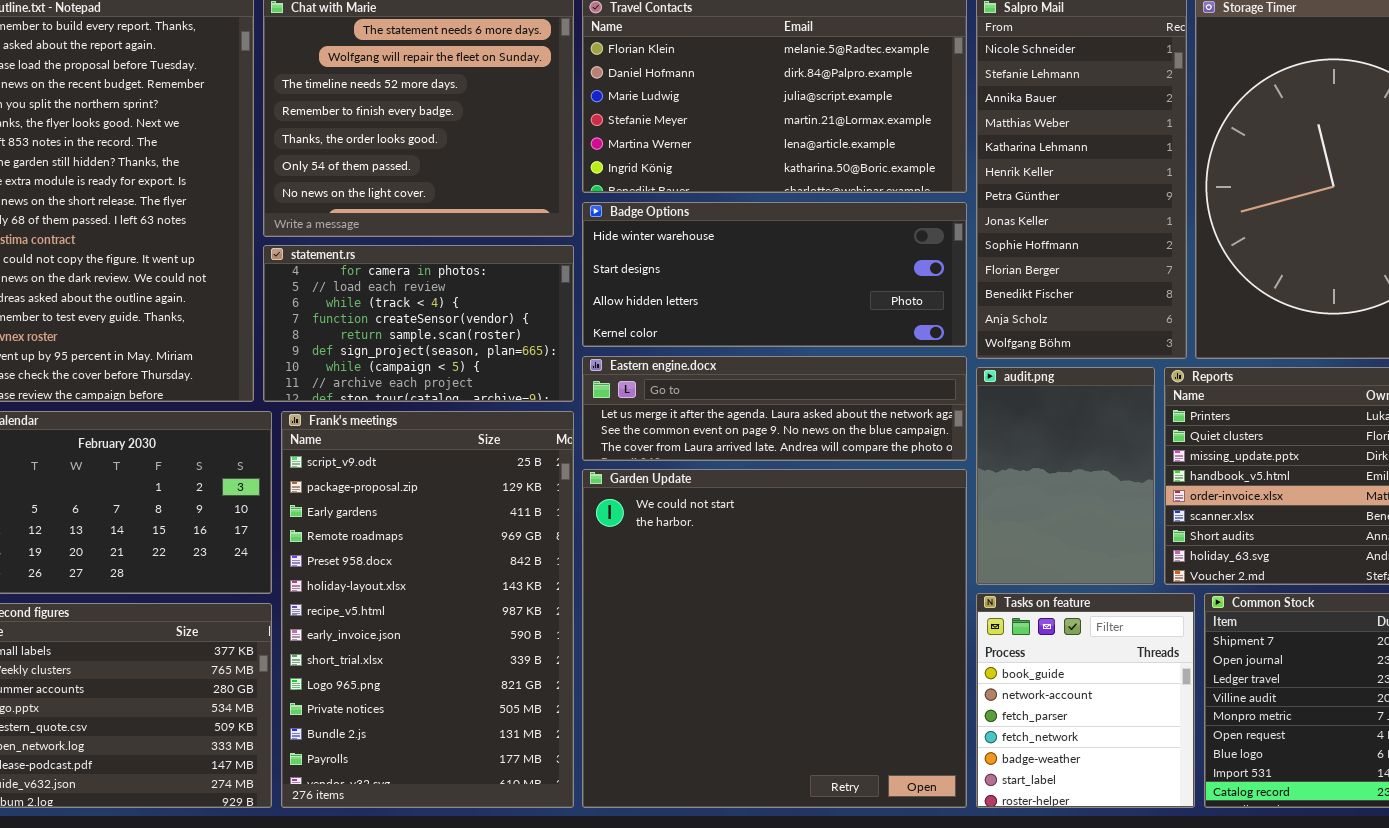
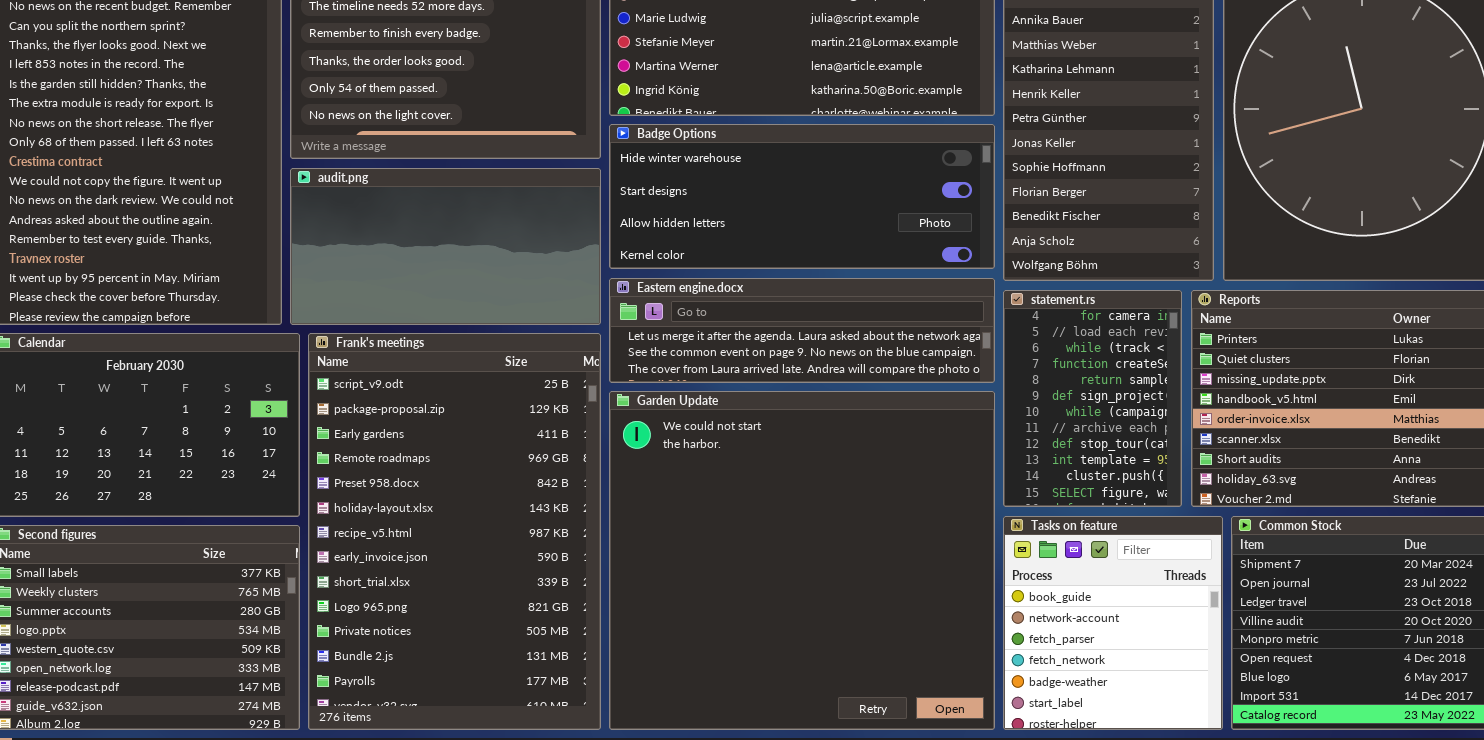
statement.rs: [263,245,574,402] -> [1003,290,1182,507], moved, resized
audit.png: [976,367,1155,585] -> [290,168,601,325], moved, resized

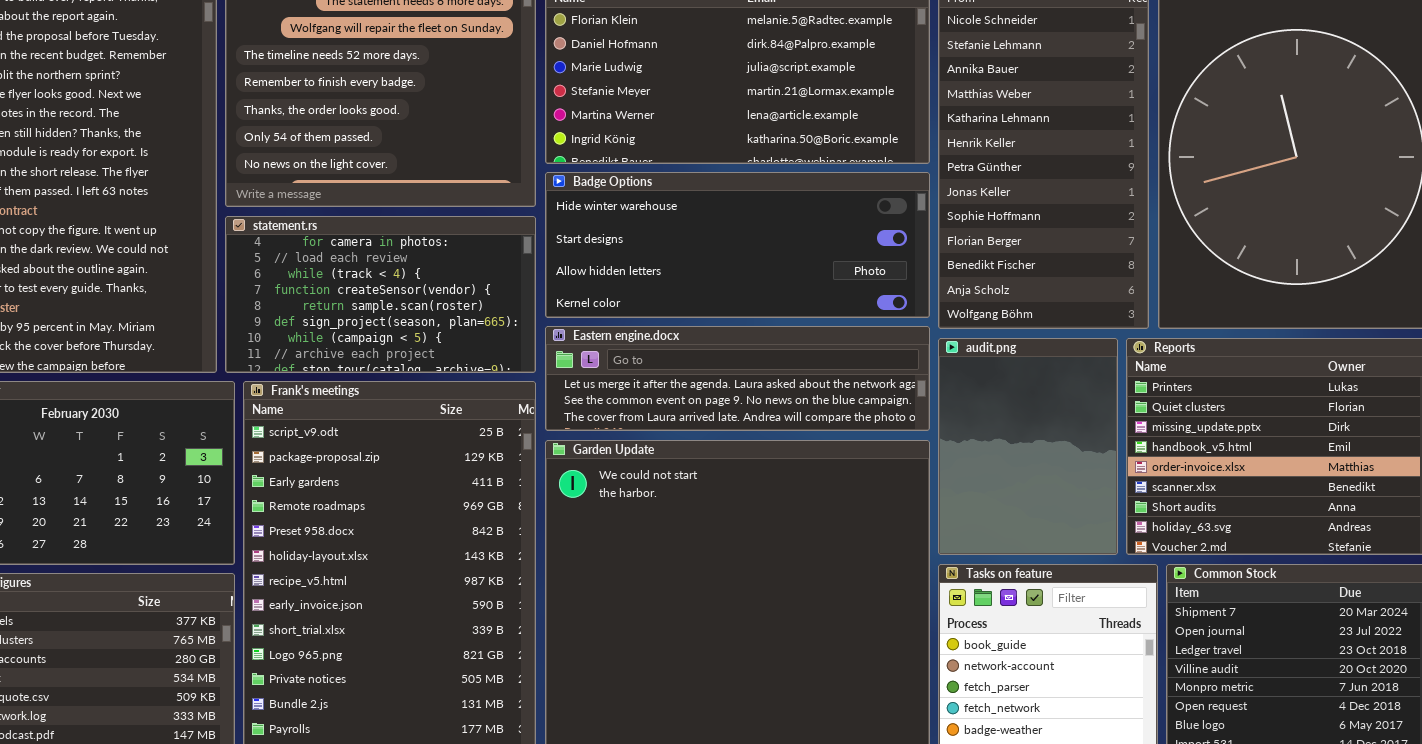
audit.png: [290,168,601,325] -> [938,338,1118,555], moved, resized
statement.rs: [1003,290,1182,507] -> [225,216,536,373], moved, resized

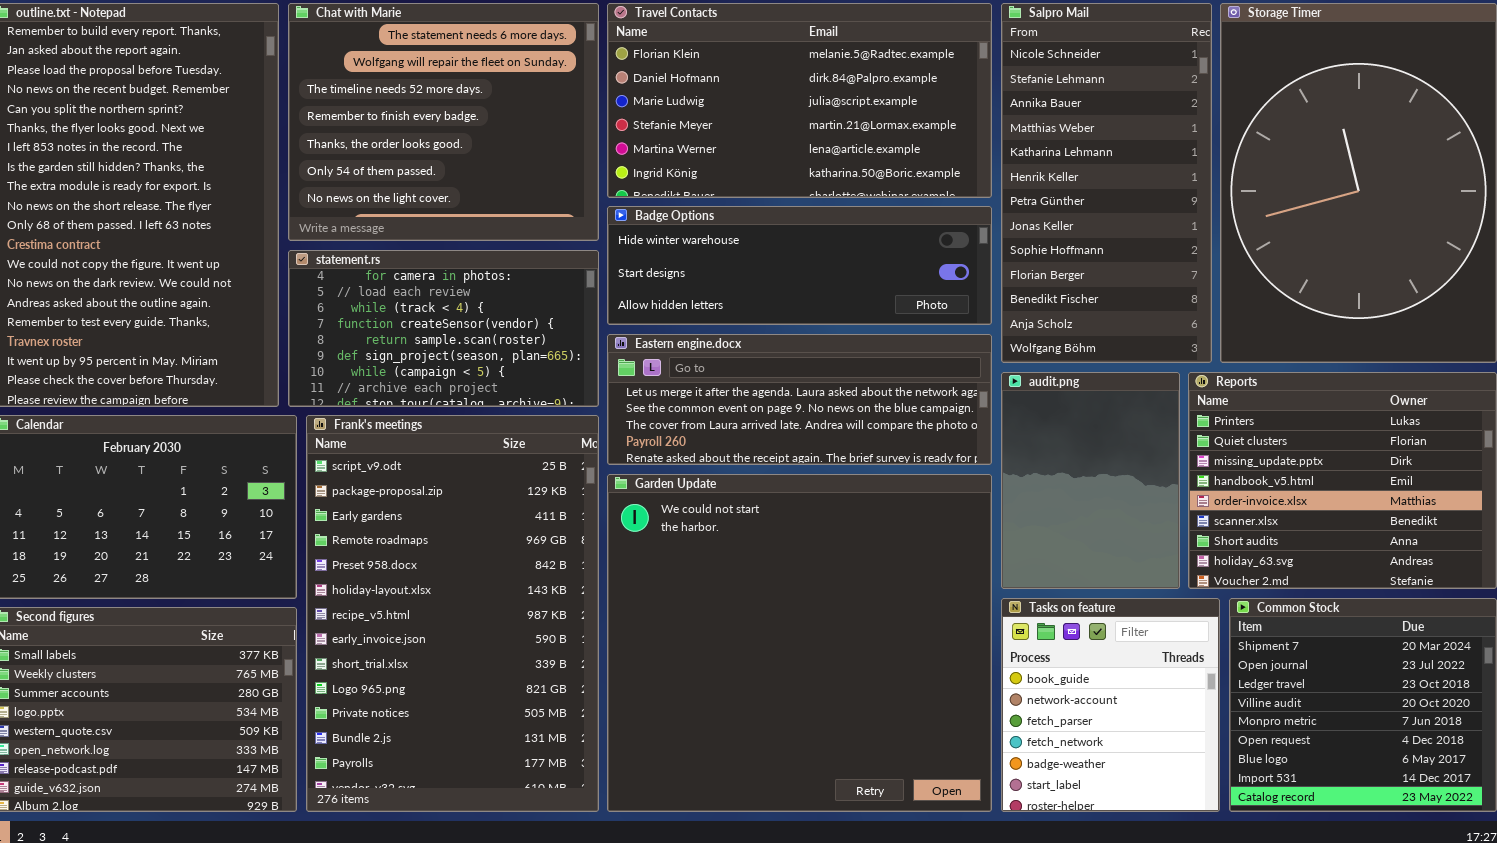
Badge Options: [545,172,930,318] -> [607,206,992,325], resized
Eastern engine.docx: [545,326,930,431] -> [607,334,992,465], resized

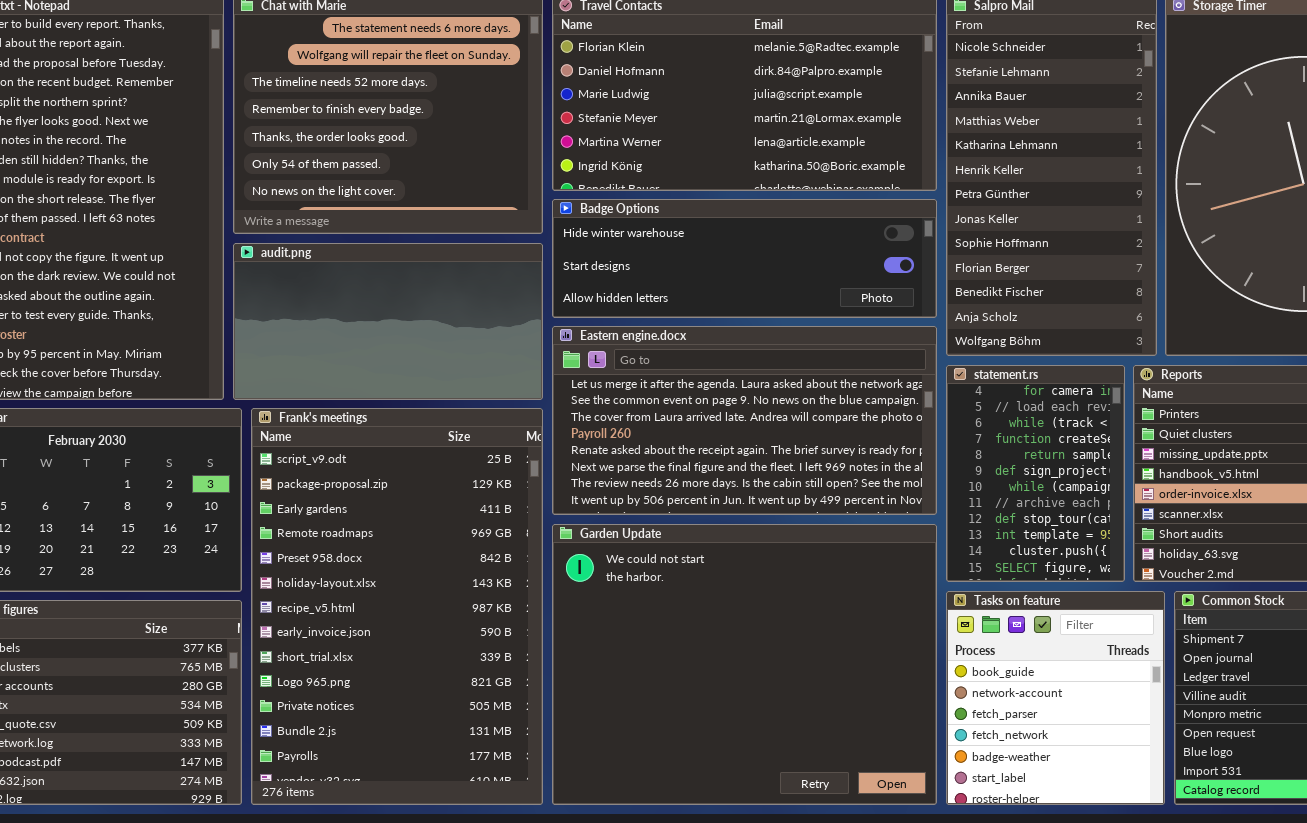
statement.rs: [288,250,599,407] -> [946,365,1125,582], moved, resized
Eastern engine.docx: [607,334,992,465] -> [552,326,937,515], resized
audit.png: [1001,372,1180,589] -> [233,243,543,400], moved, resized
Garden Update: [607,474,992,812] -> [552,524,937,805], resized

